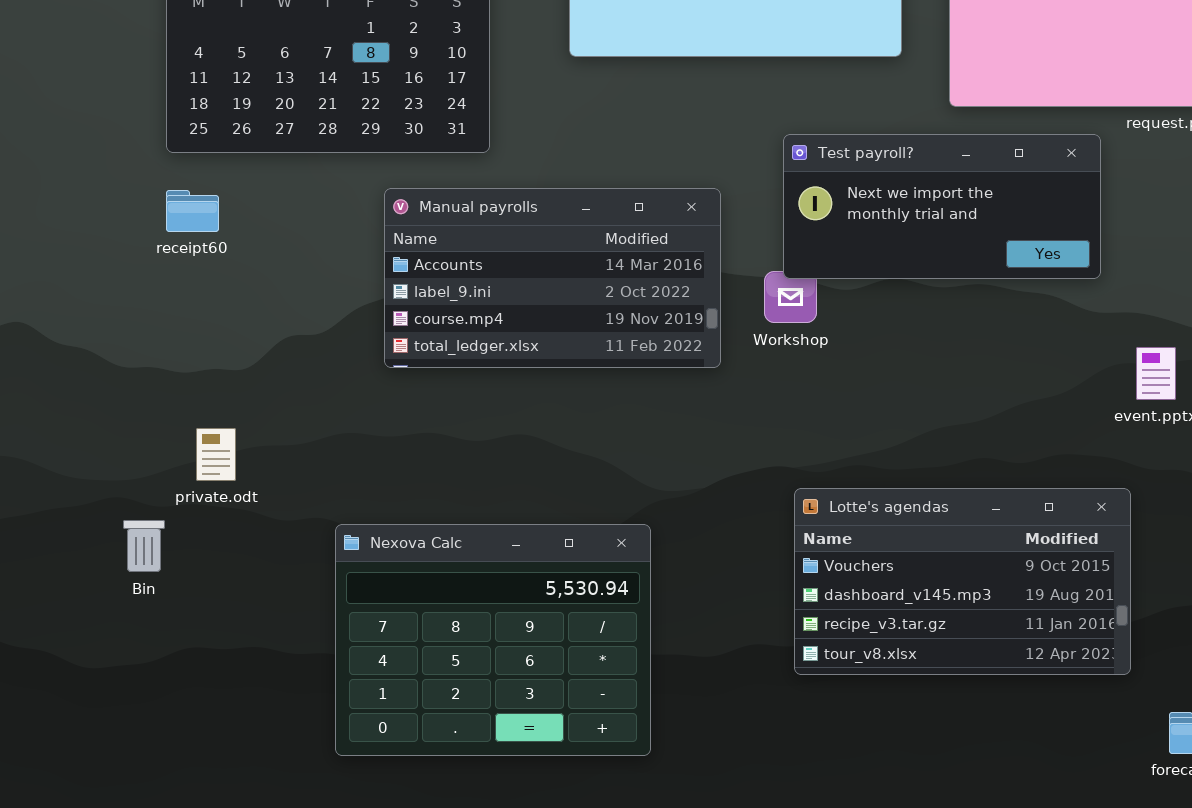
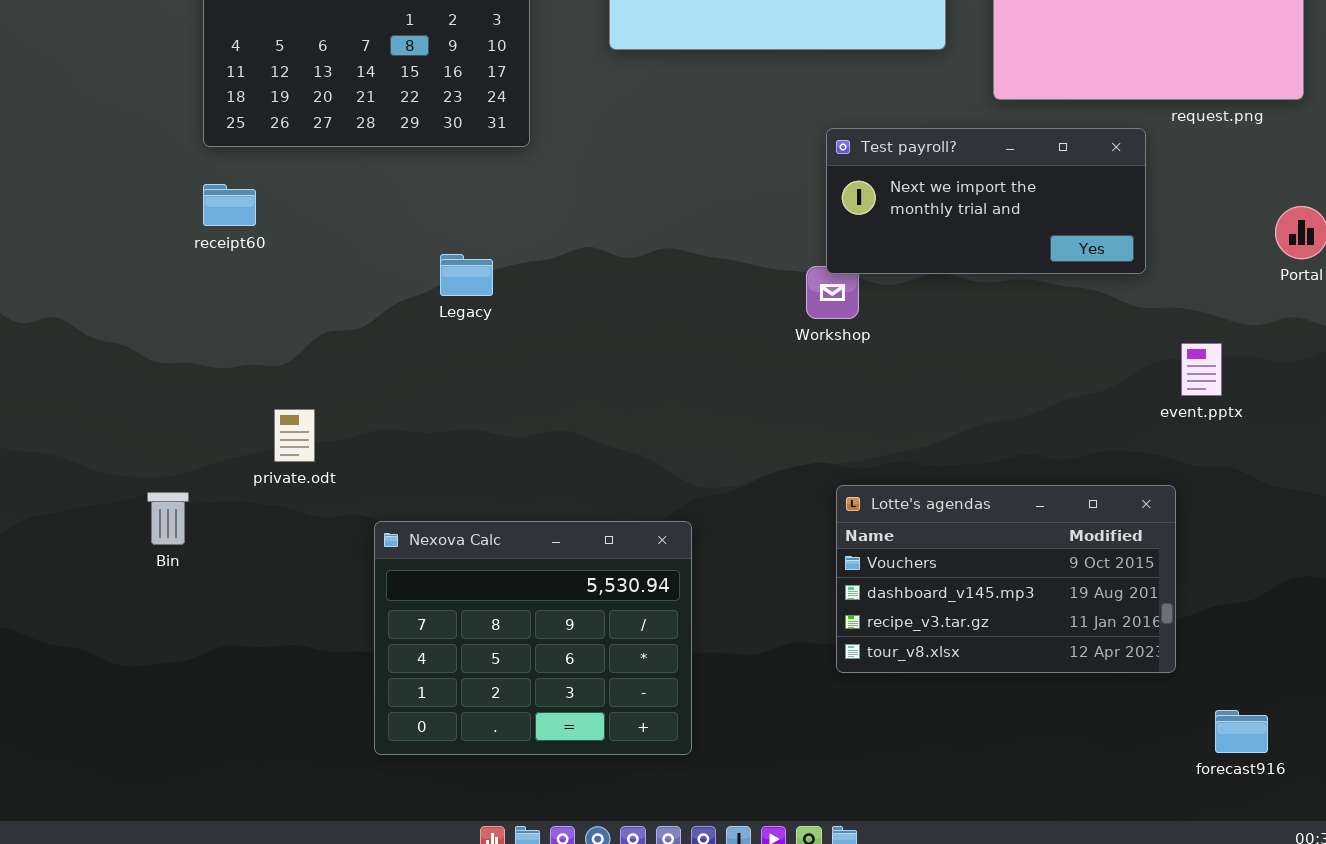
Manual payrolls: [384,188,721,368] -> none, closed
private.odt: [196,428,236,481] -> [274,409,315,462], moved
Bin: [123,520,165,572] -> [147,492,189,545], moved

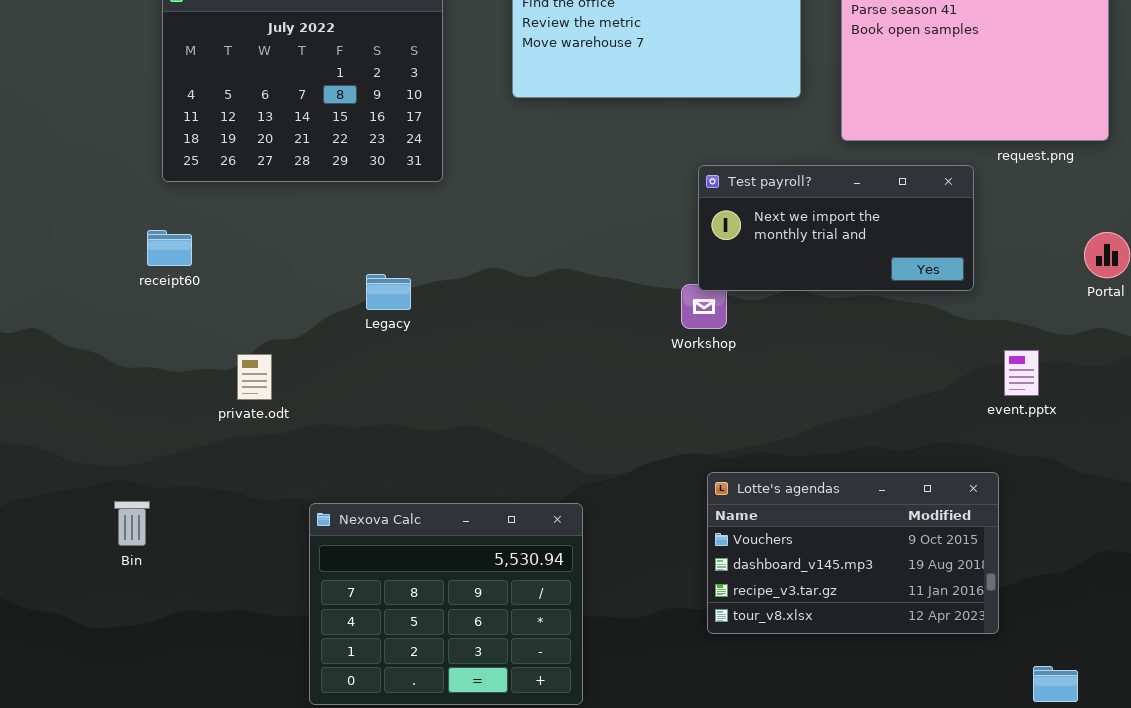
receipt60: [203,184,256,226] -> [147,230,192,266], moved
private.odt: [274,409,315,462] -> [237,354,272,400], moved
Bin: [147,492,189,545] -> [114,501,150,546], moved

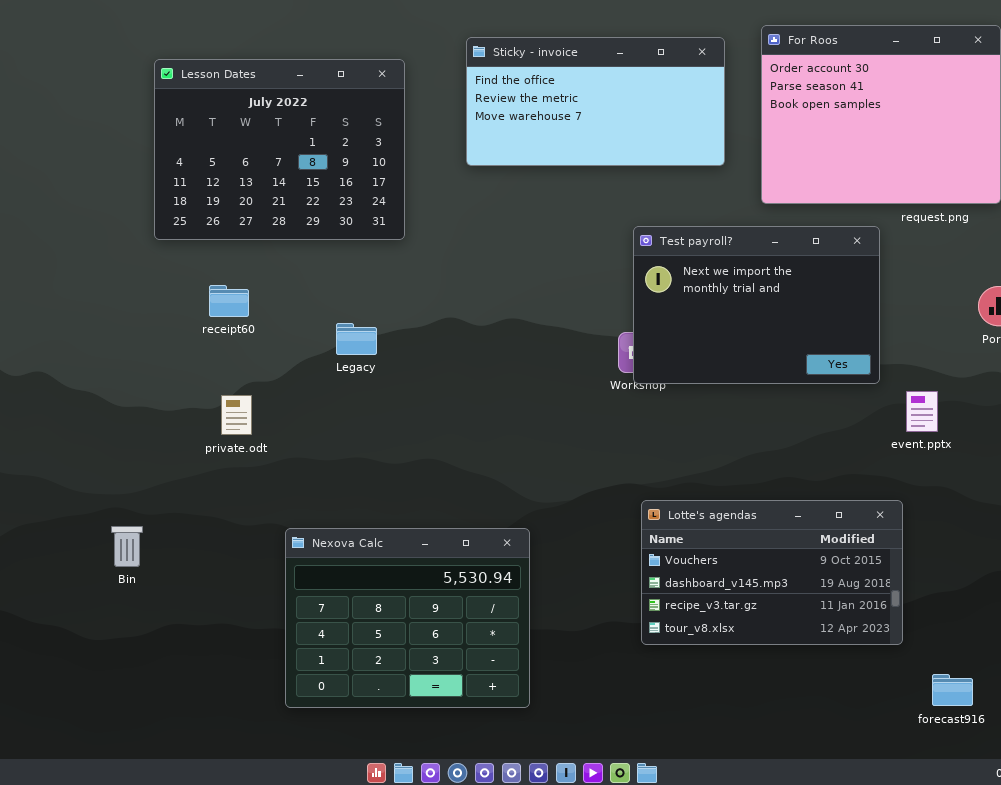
Test payroll?: [698,165,974,291] -> [633,226,880,384], resized
receipt60: [147,230,192,266] -> [209,285,249,317], moved

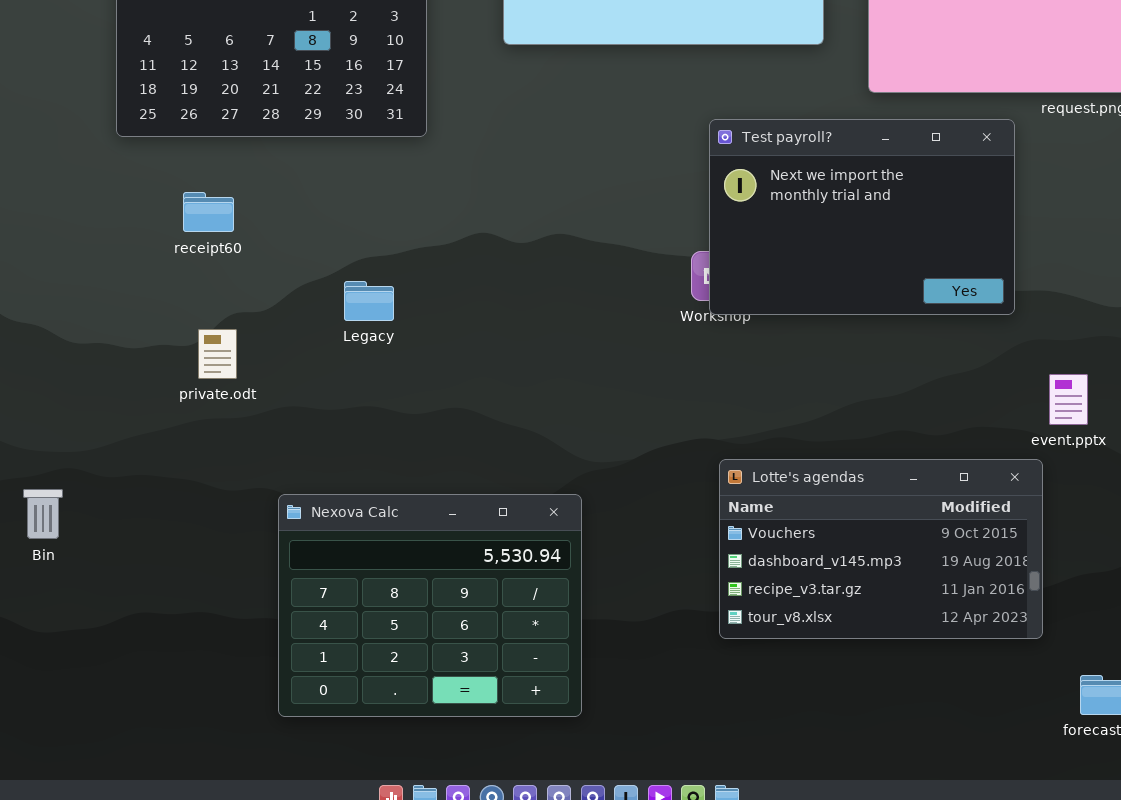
Legacy: [336,323,377,355] -> [344,281,394,321], moved
event.pptx: [906,391,938,432] -> [1049,374,1088,425], moved
Bin: [111,526,143,567] -> [23,489,63,539], moved

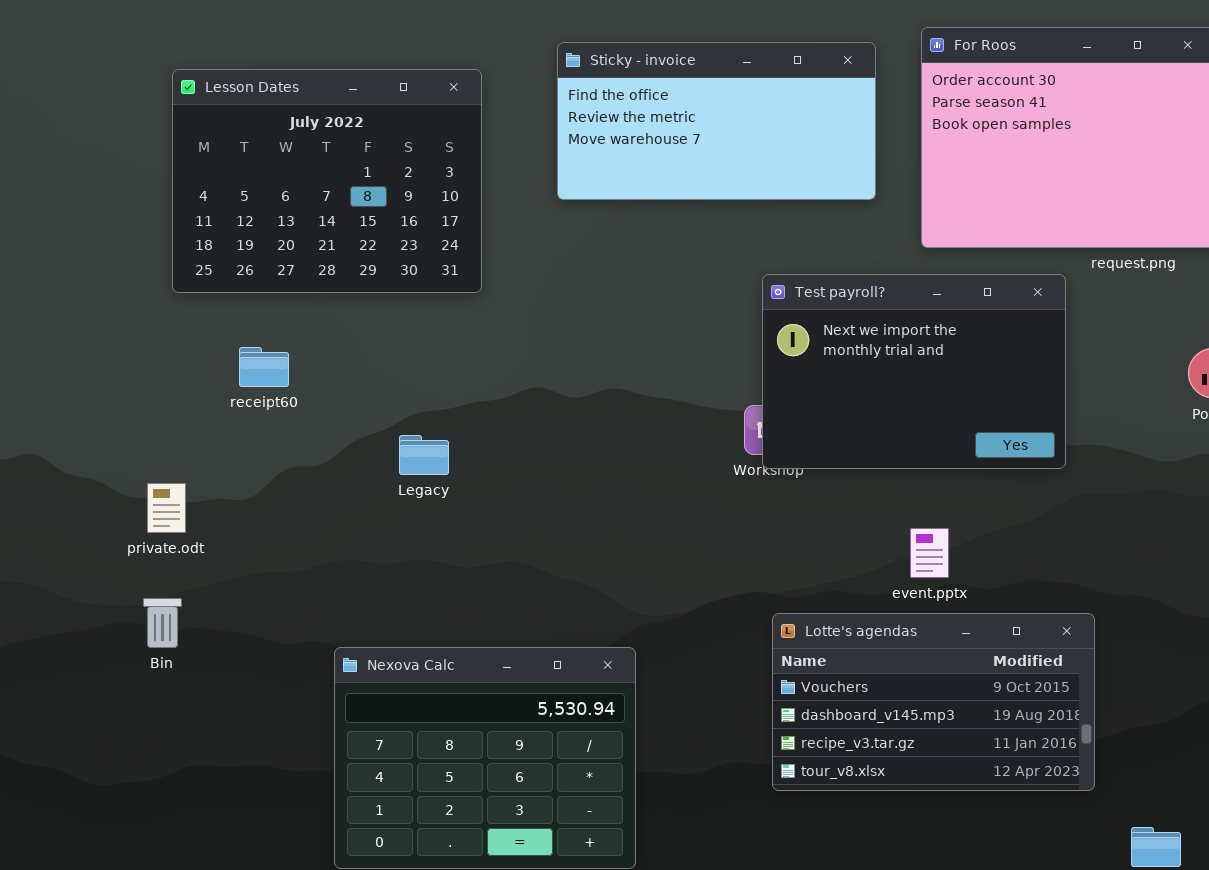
private.odt: [198,329,237,379] -> [147,483,186,533], moved
event.pptx: [1049,374,1088,425] -> [910,528,949,578], moved
Bin: [23,489,63,539] -> [143,598,182,648], moved

